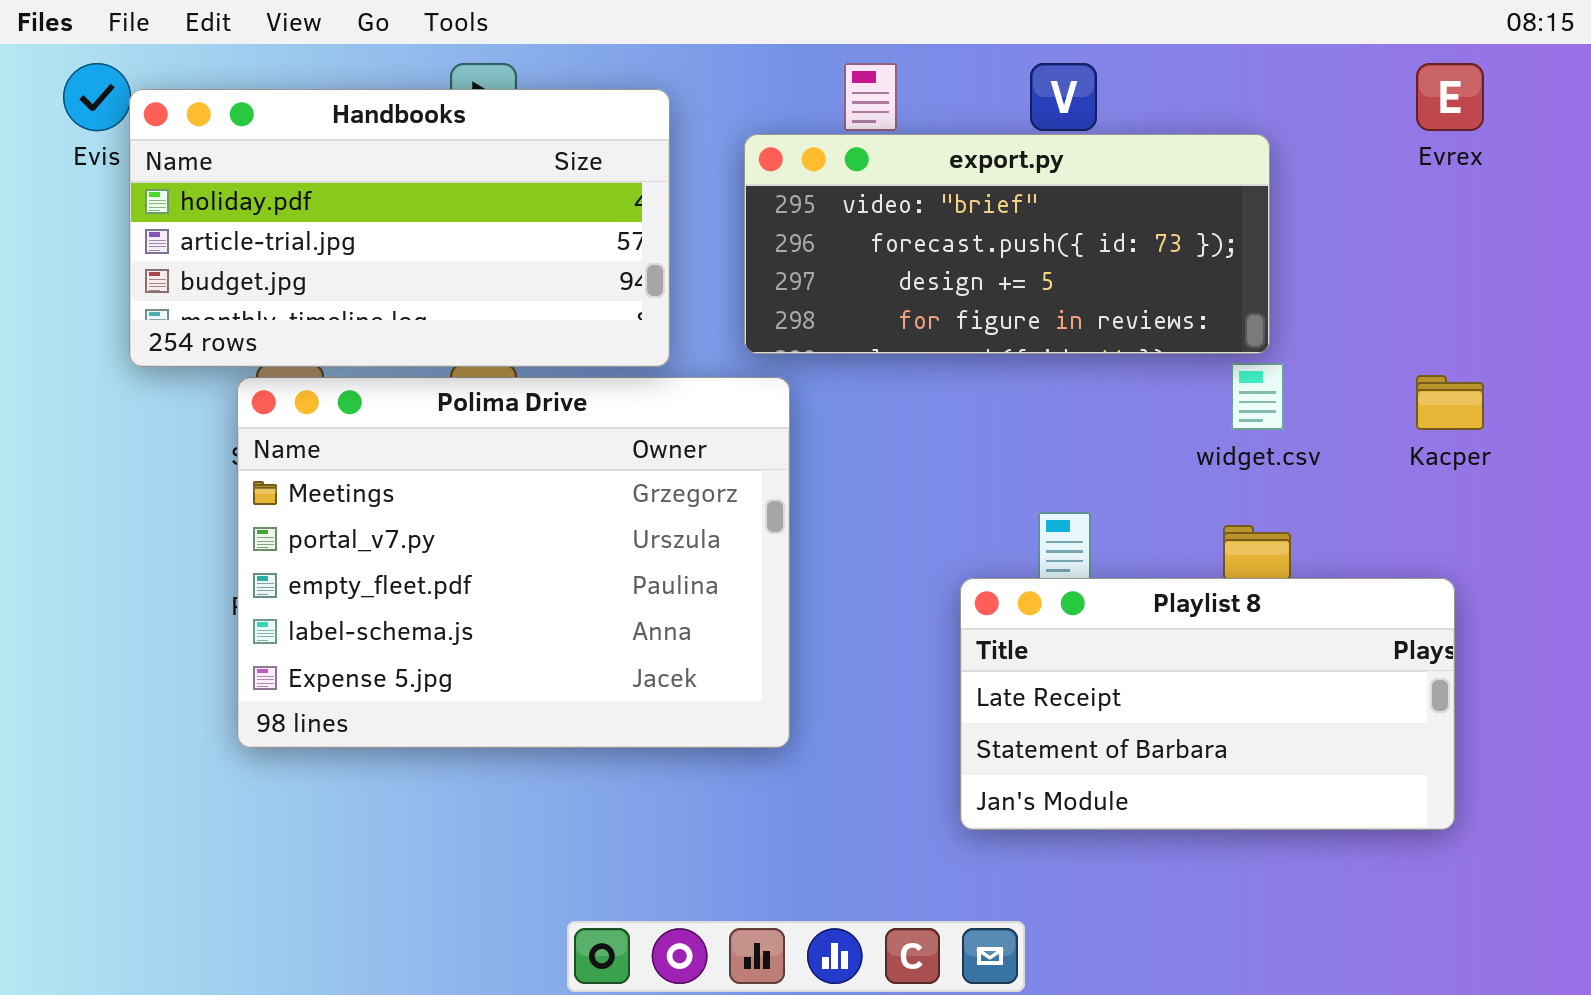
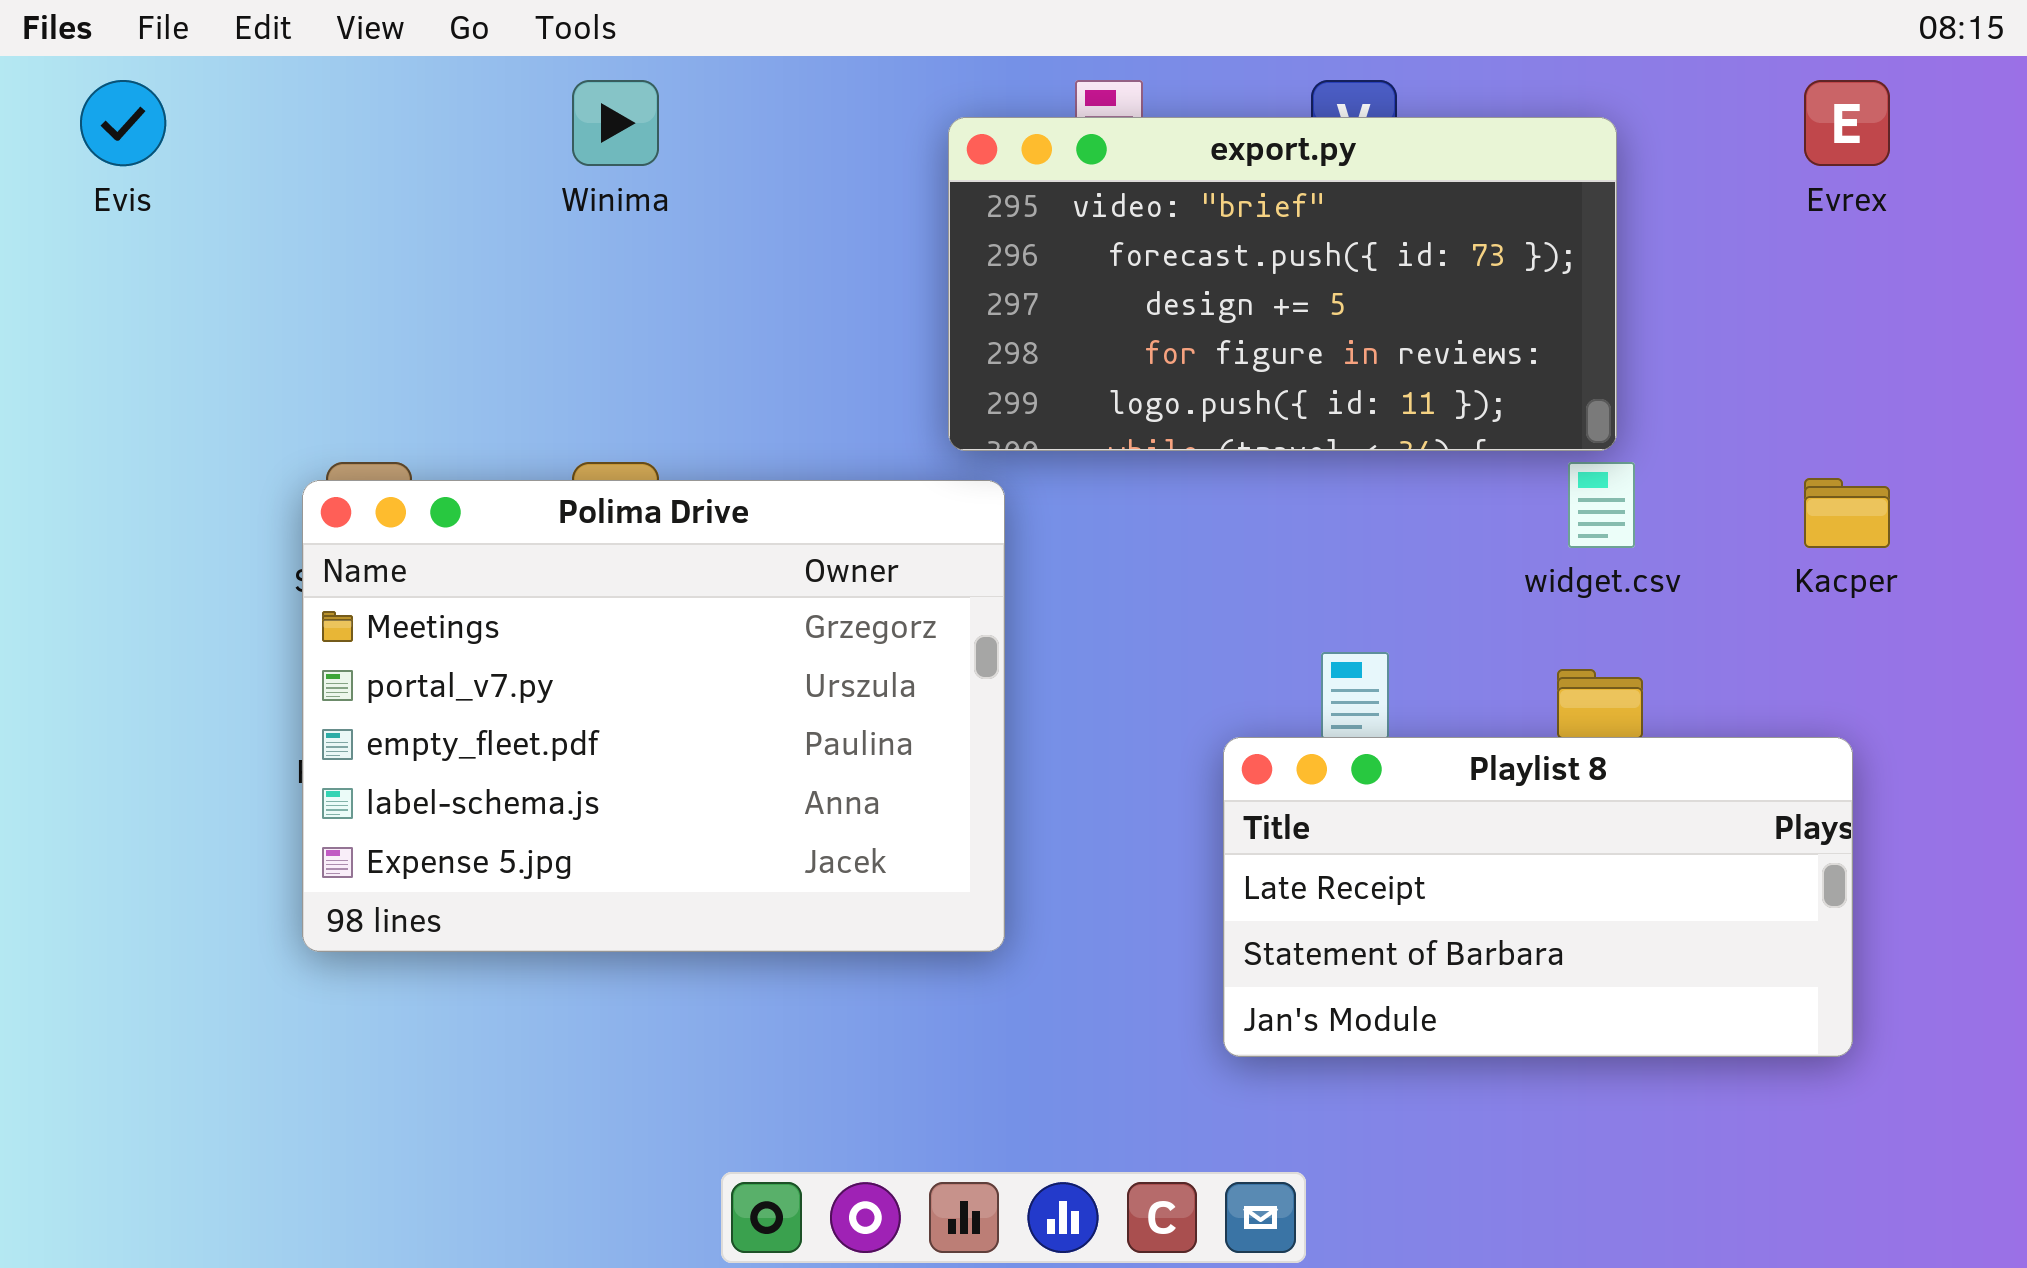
Handbooks: [129,89,670,367] -> none, closed
export.py: [744,134,1270,354] -> [948,117,1617,451], resized

